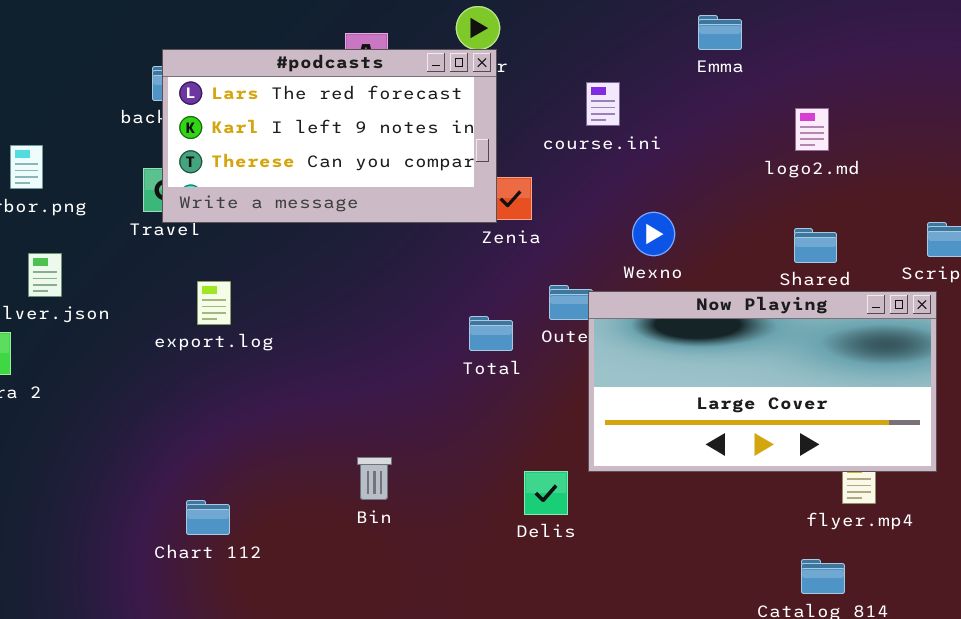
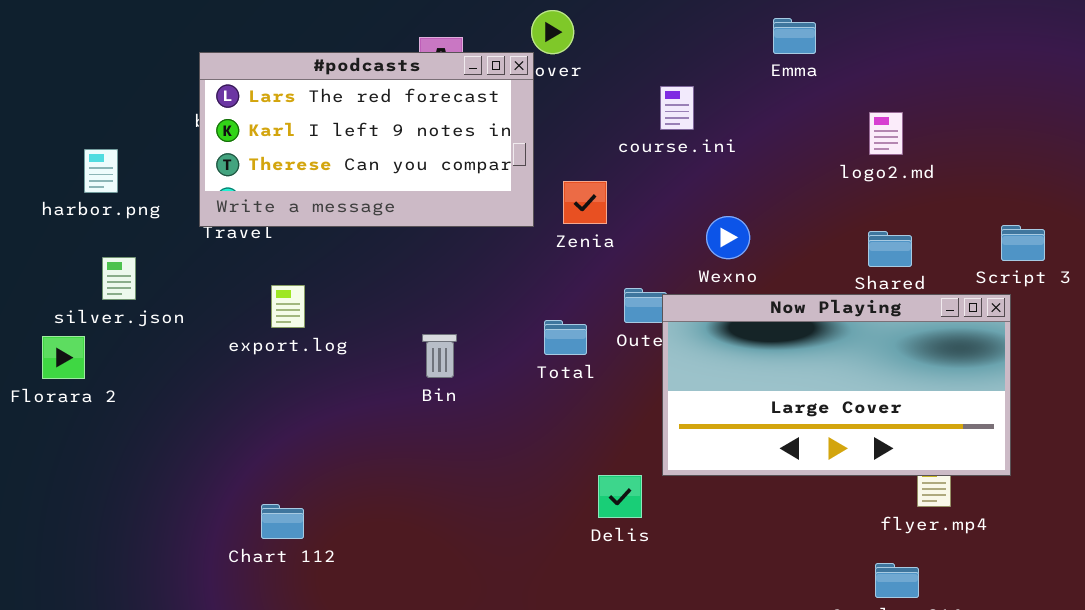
#podcasts: [162,49,497,223] -> [199,52,534,227], moved
Bin: [357,457,392,500] -> [422,334,457,378], moved

